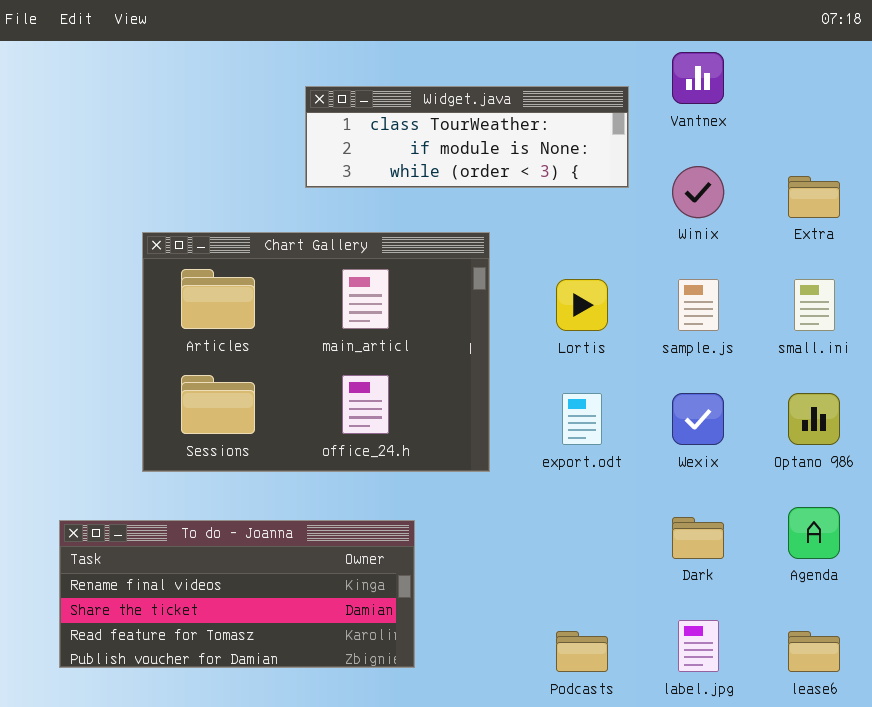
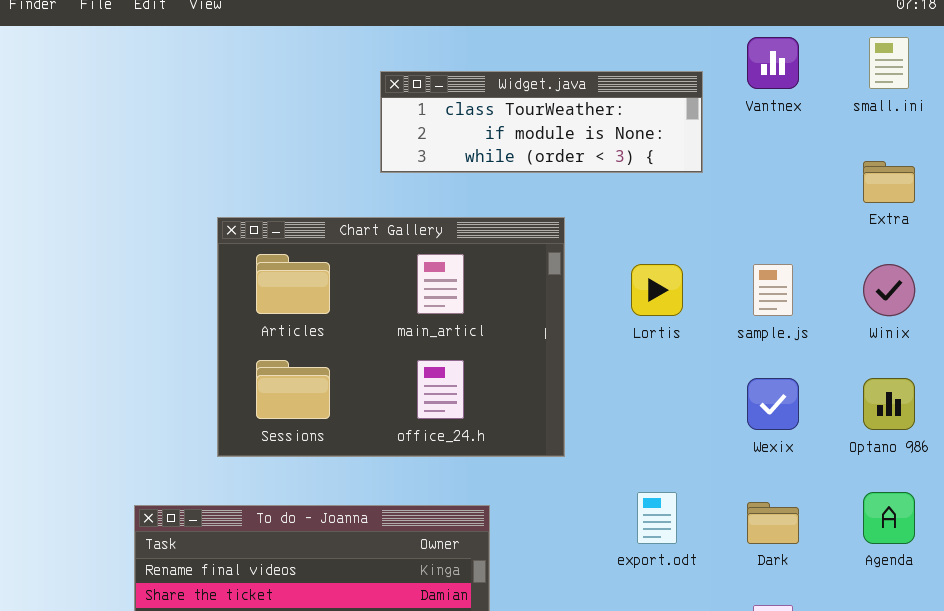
Winix: [672,166,724,218] -> [863,264,915,316], moved
small.ini: [794,279,835,331] -> [869,37,909,89], moved
export.odt: [562,393,602,445] -> [637,492,677,544], moved

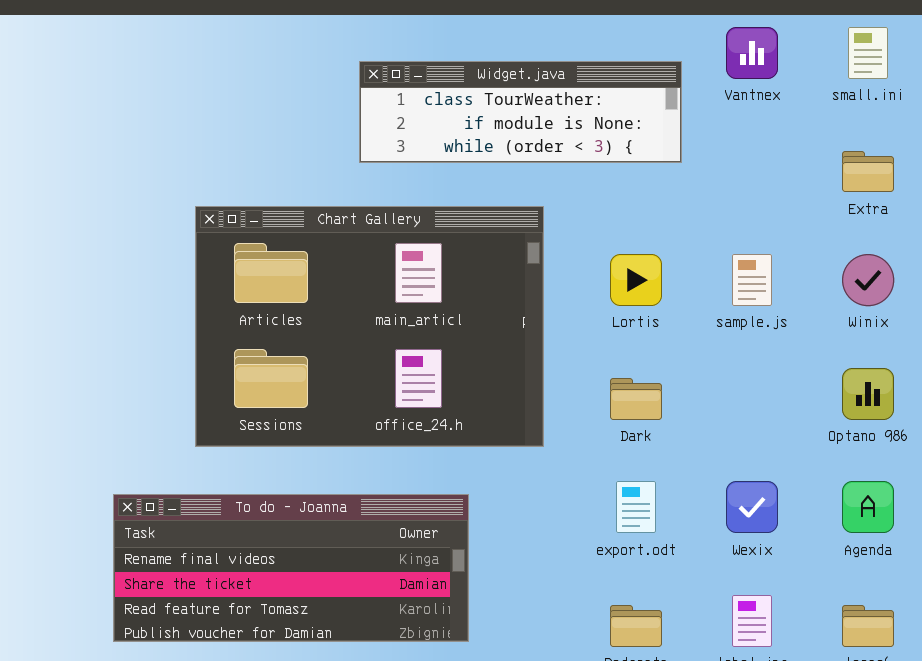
Wexix: [747,378,799,430] -> [726,481,778,533], moved
Dark: [747,502,799,544] -> [610,378,662,420], moved

